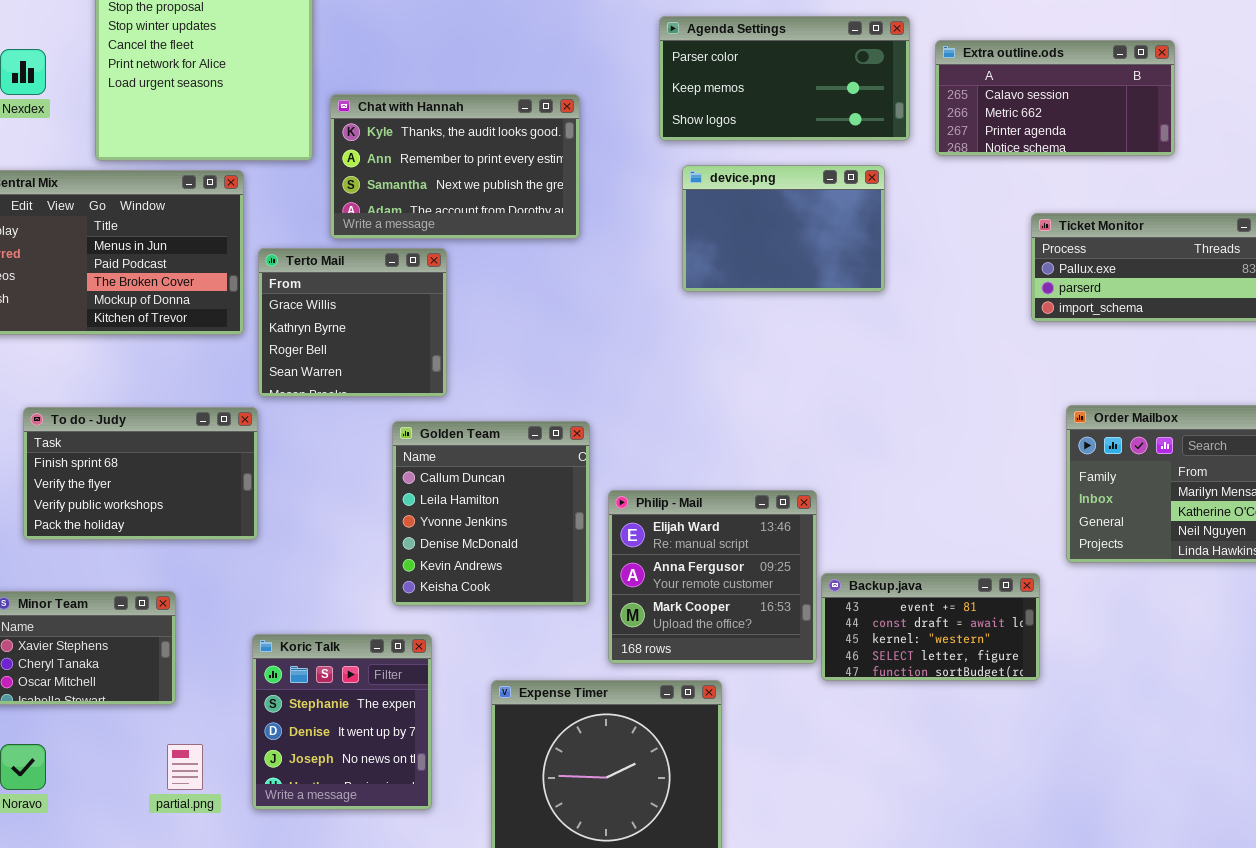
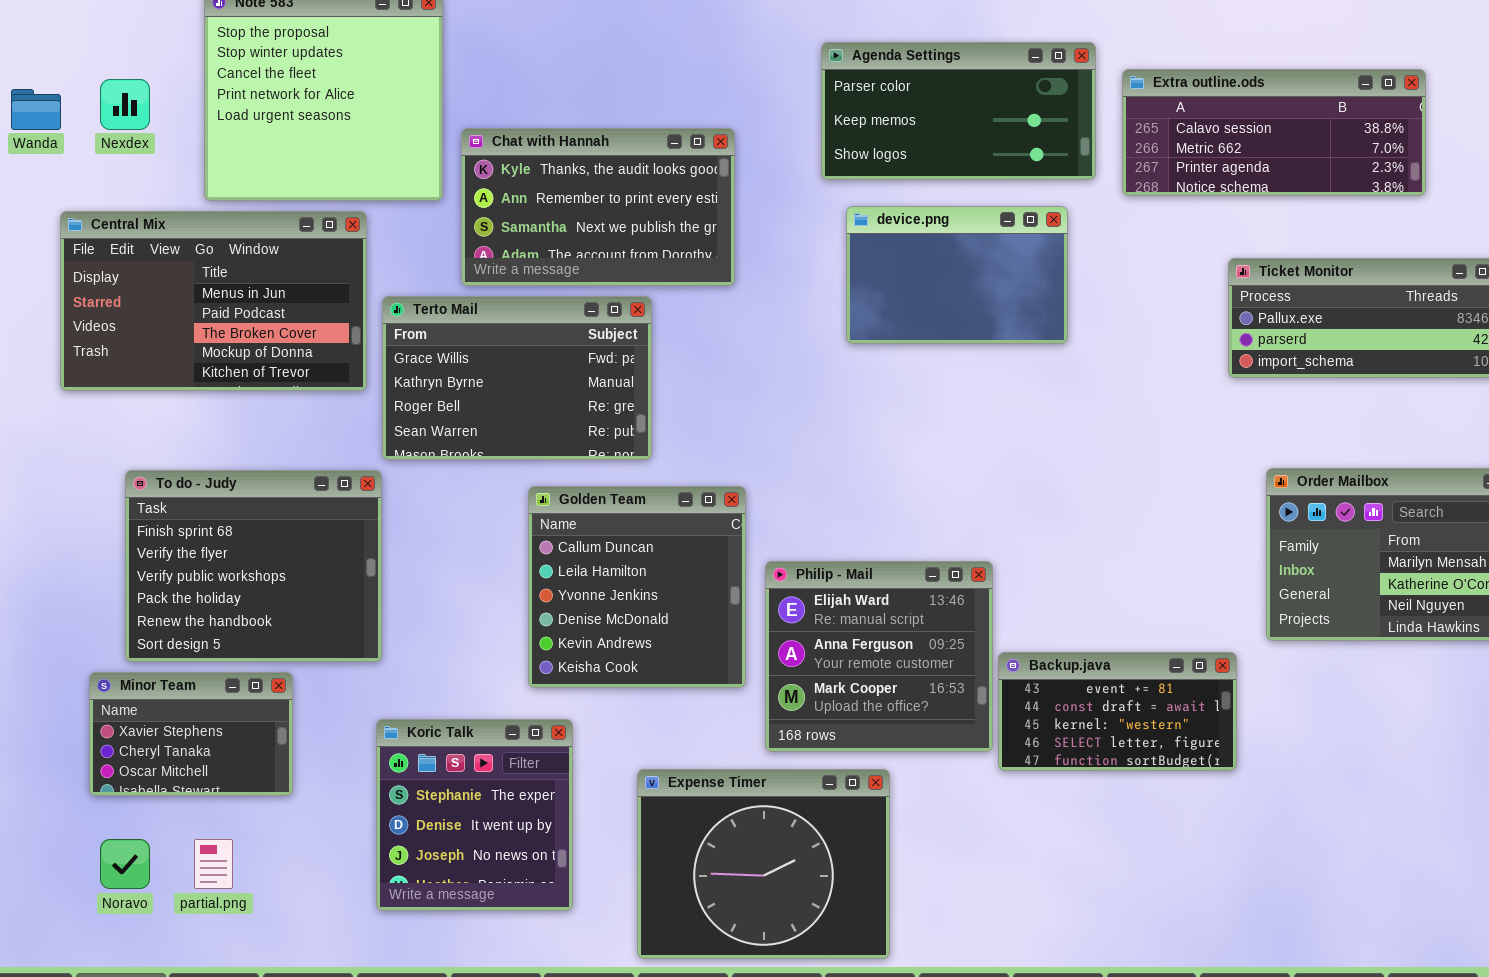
Extra outline.ods: [935,40,1175,156] -> [1122,69,1426,196], resized
Terto Mail: [258,248,447,397] -> [382,296,652,460], resized
To do - Judy: [23,407,258,540] -> [125,470,382,662], resized
partial.png: [167,744,203,790] -> [194,839,233,889], moved

